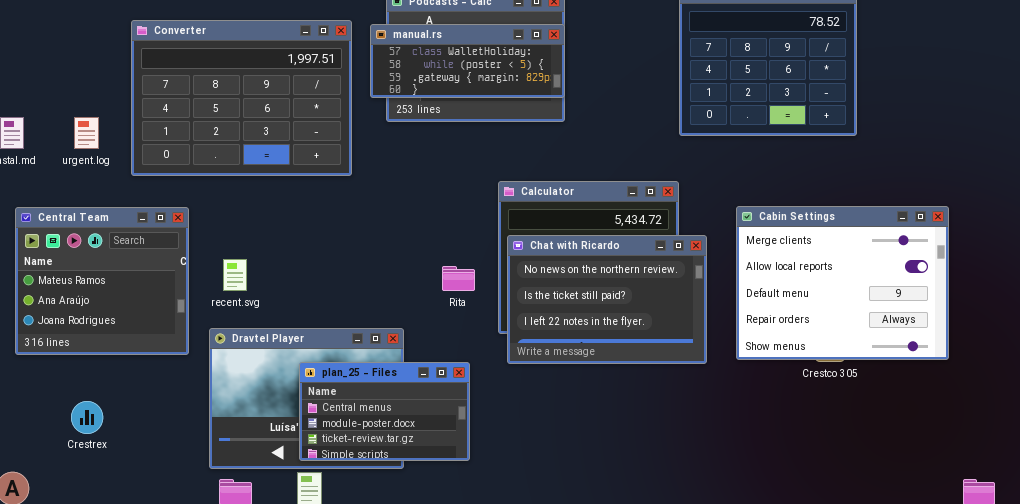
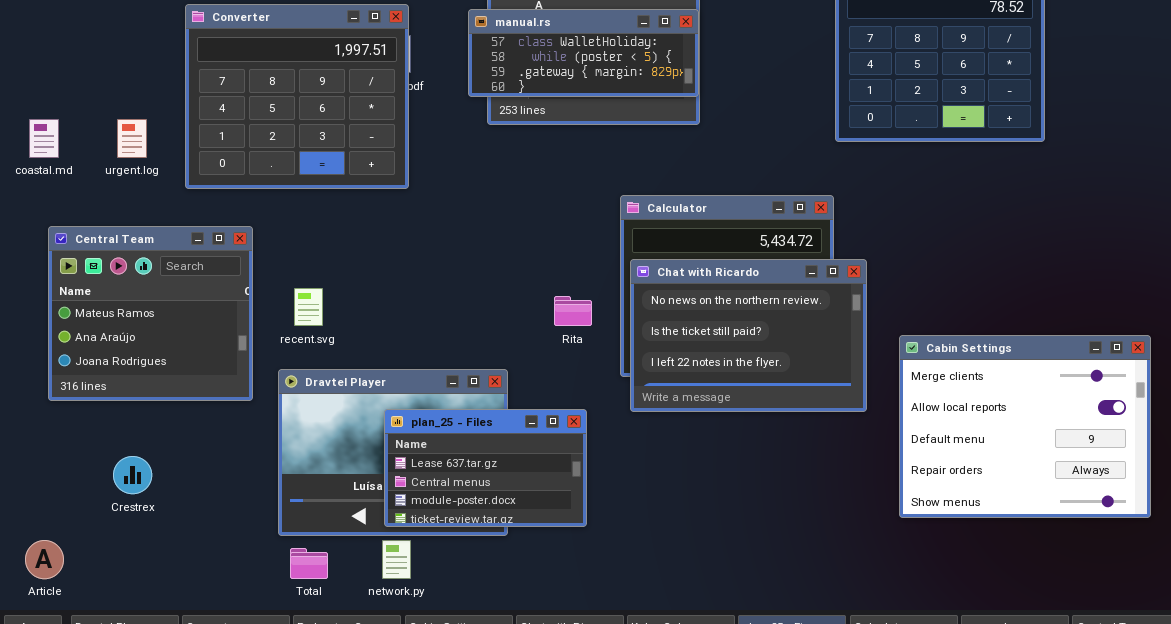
Converter: [131,20,352,176] -> [185,4,409,189], resized
Cabin Settings: [736,206,949,360] -> [899,335,1151,518], moved
plan_25 - Files: [299,362,470,461] -> [384,409,587,527], scrolled up 1 row

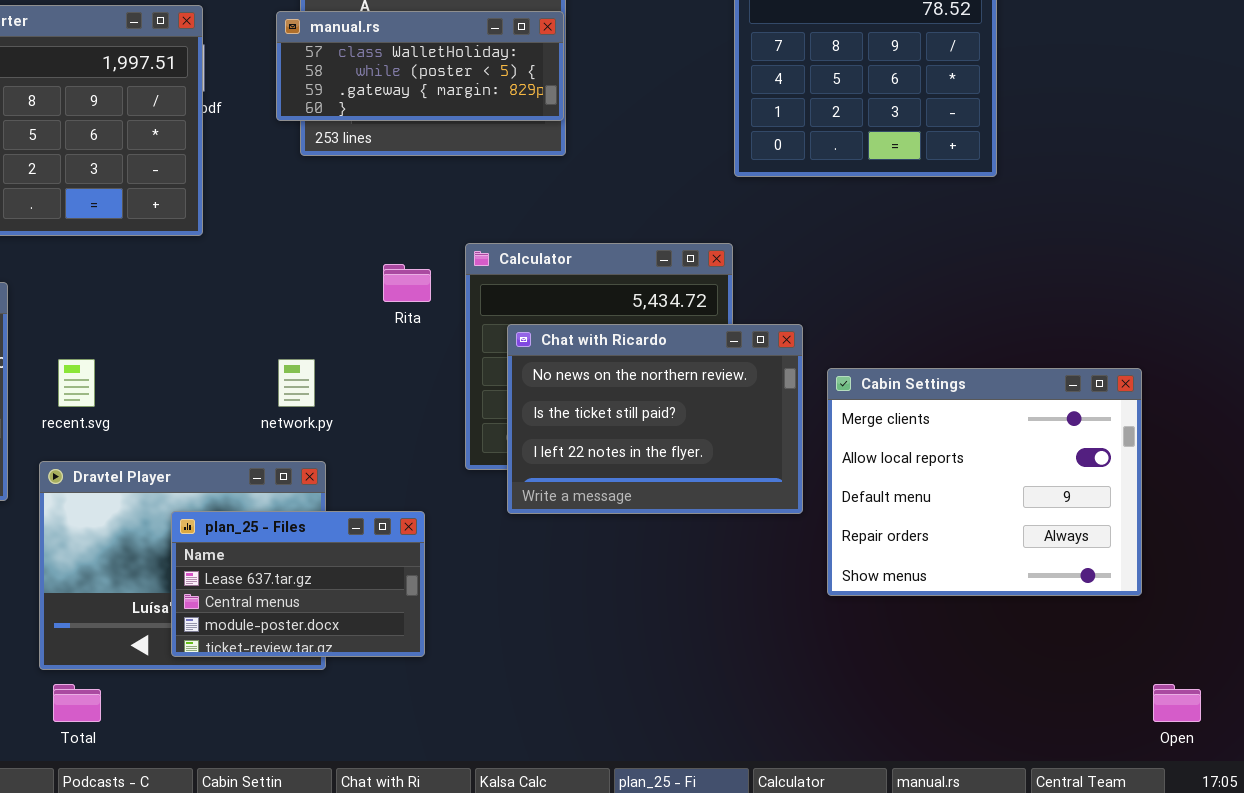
Chat with Ricardo: [630,259,867,412] -> [507,324,803,514], moved
Rita: [554,296,592,326] -> [383,264,431,302], moved
Cabin Settings: [899,335,1151,518] -> [827,368,1142,596], moved
network.py: [382,540,411,579] -> [278,359,315,407], moved

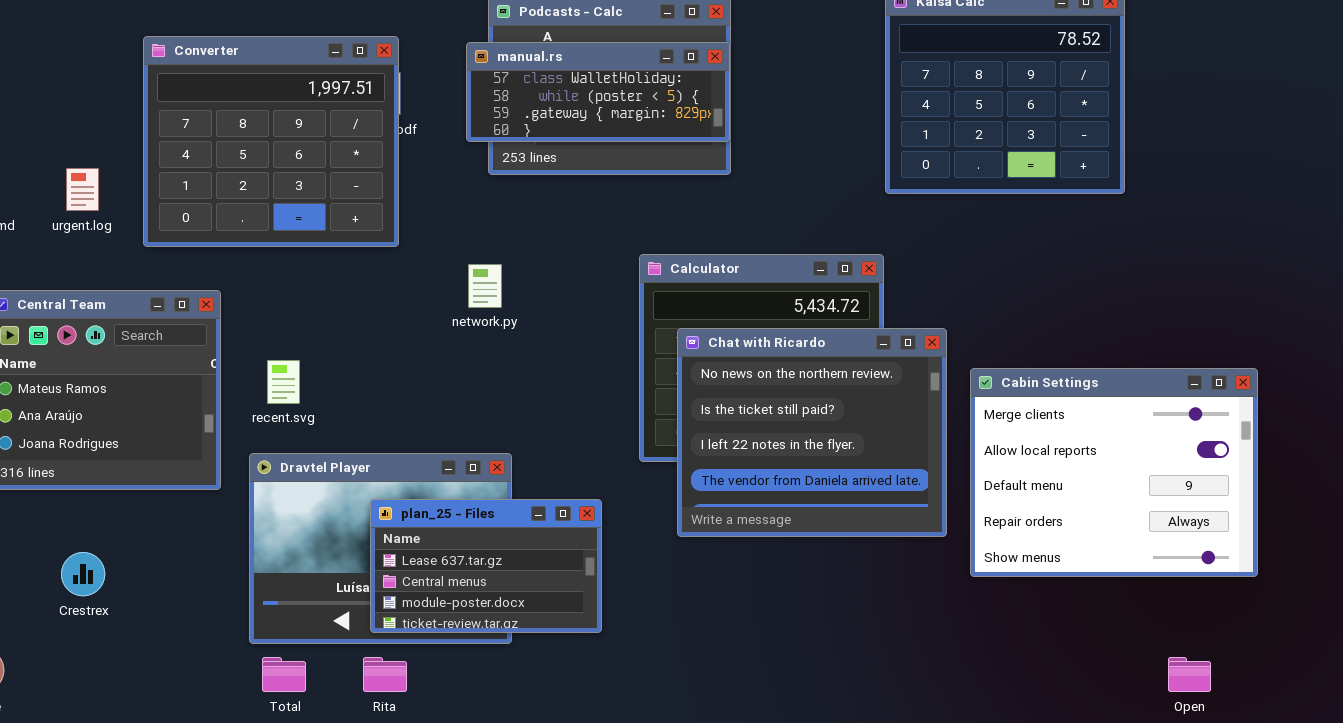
Rita: [383,264,431,302] -> [363,657,407,692], moved
Chat with Ricardo: [507,324,803,514] -> [677,328,947,537], resized
network.py: [278,359,315,407] -> [468,264,502,308], moved
Open: [1153,684,1201,722] -> [1168,657,1211,692], moved

